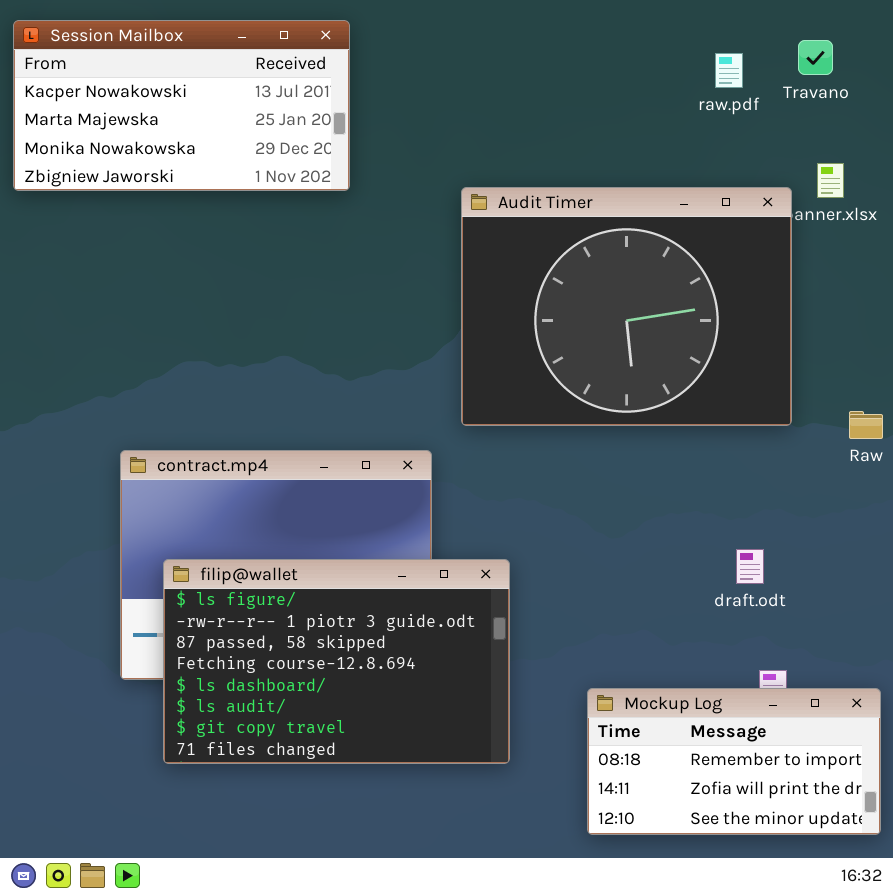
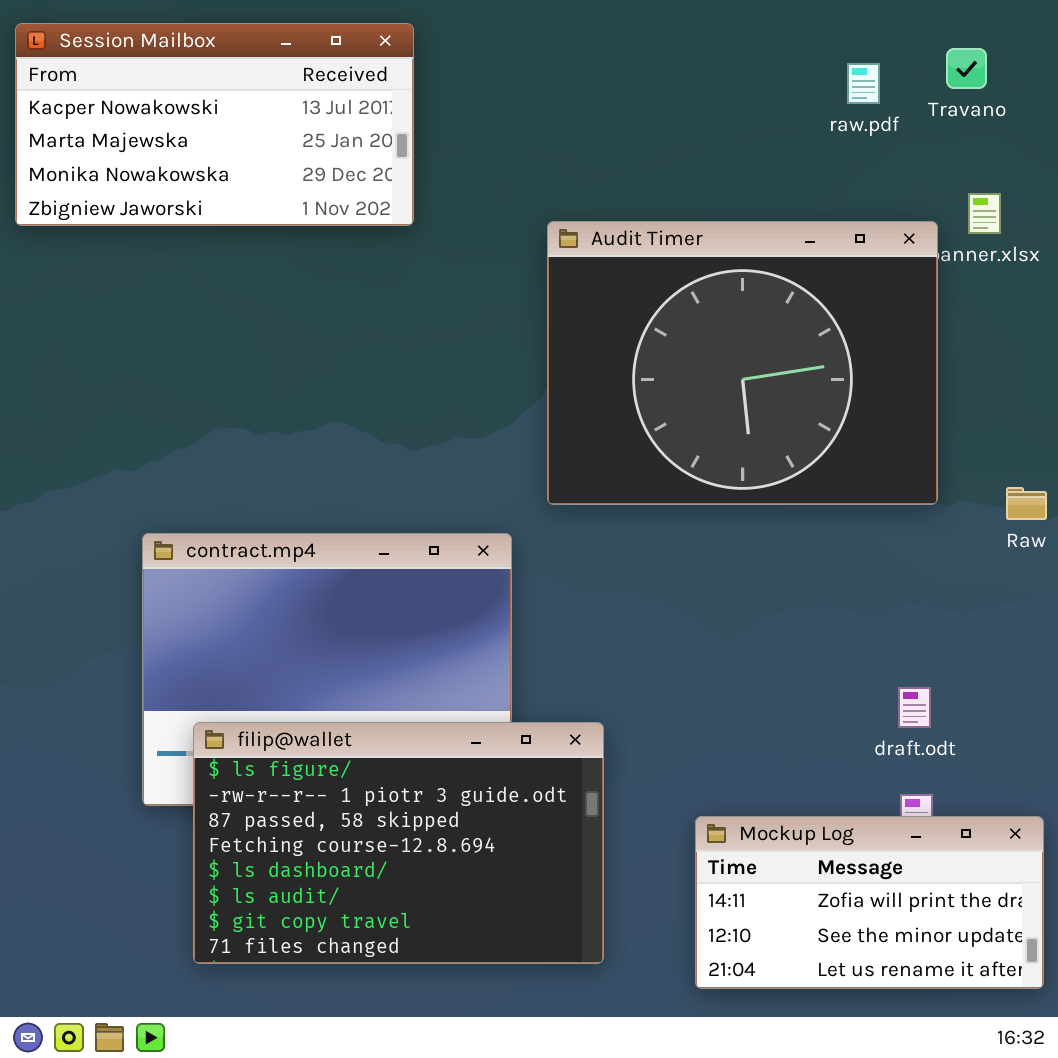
draft.odt: [736,549,764,584] -> [898,687,931,728], moved
filip@wallet: [163,559,510,764] -> [193,722,604,964], moved
Mockup Log: [587,688,881,835] -> [695,816,1044,989], scrolled down 1 row

